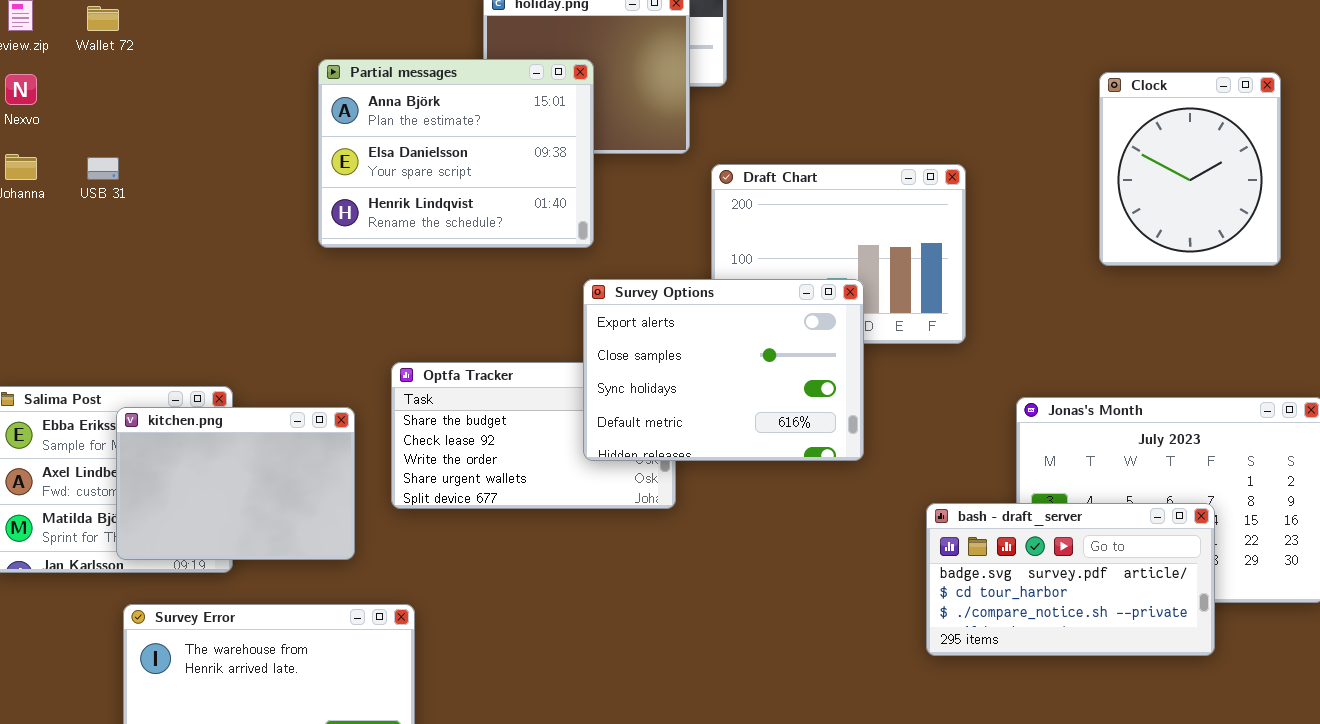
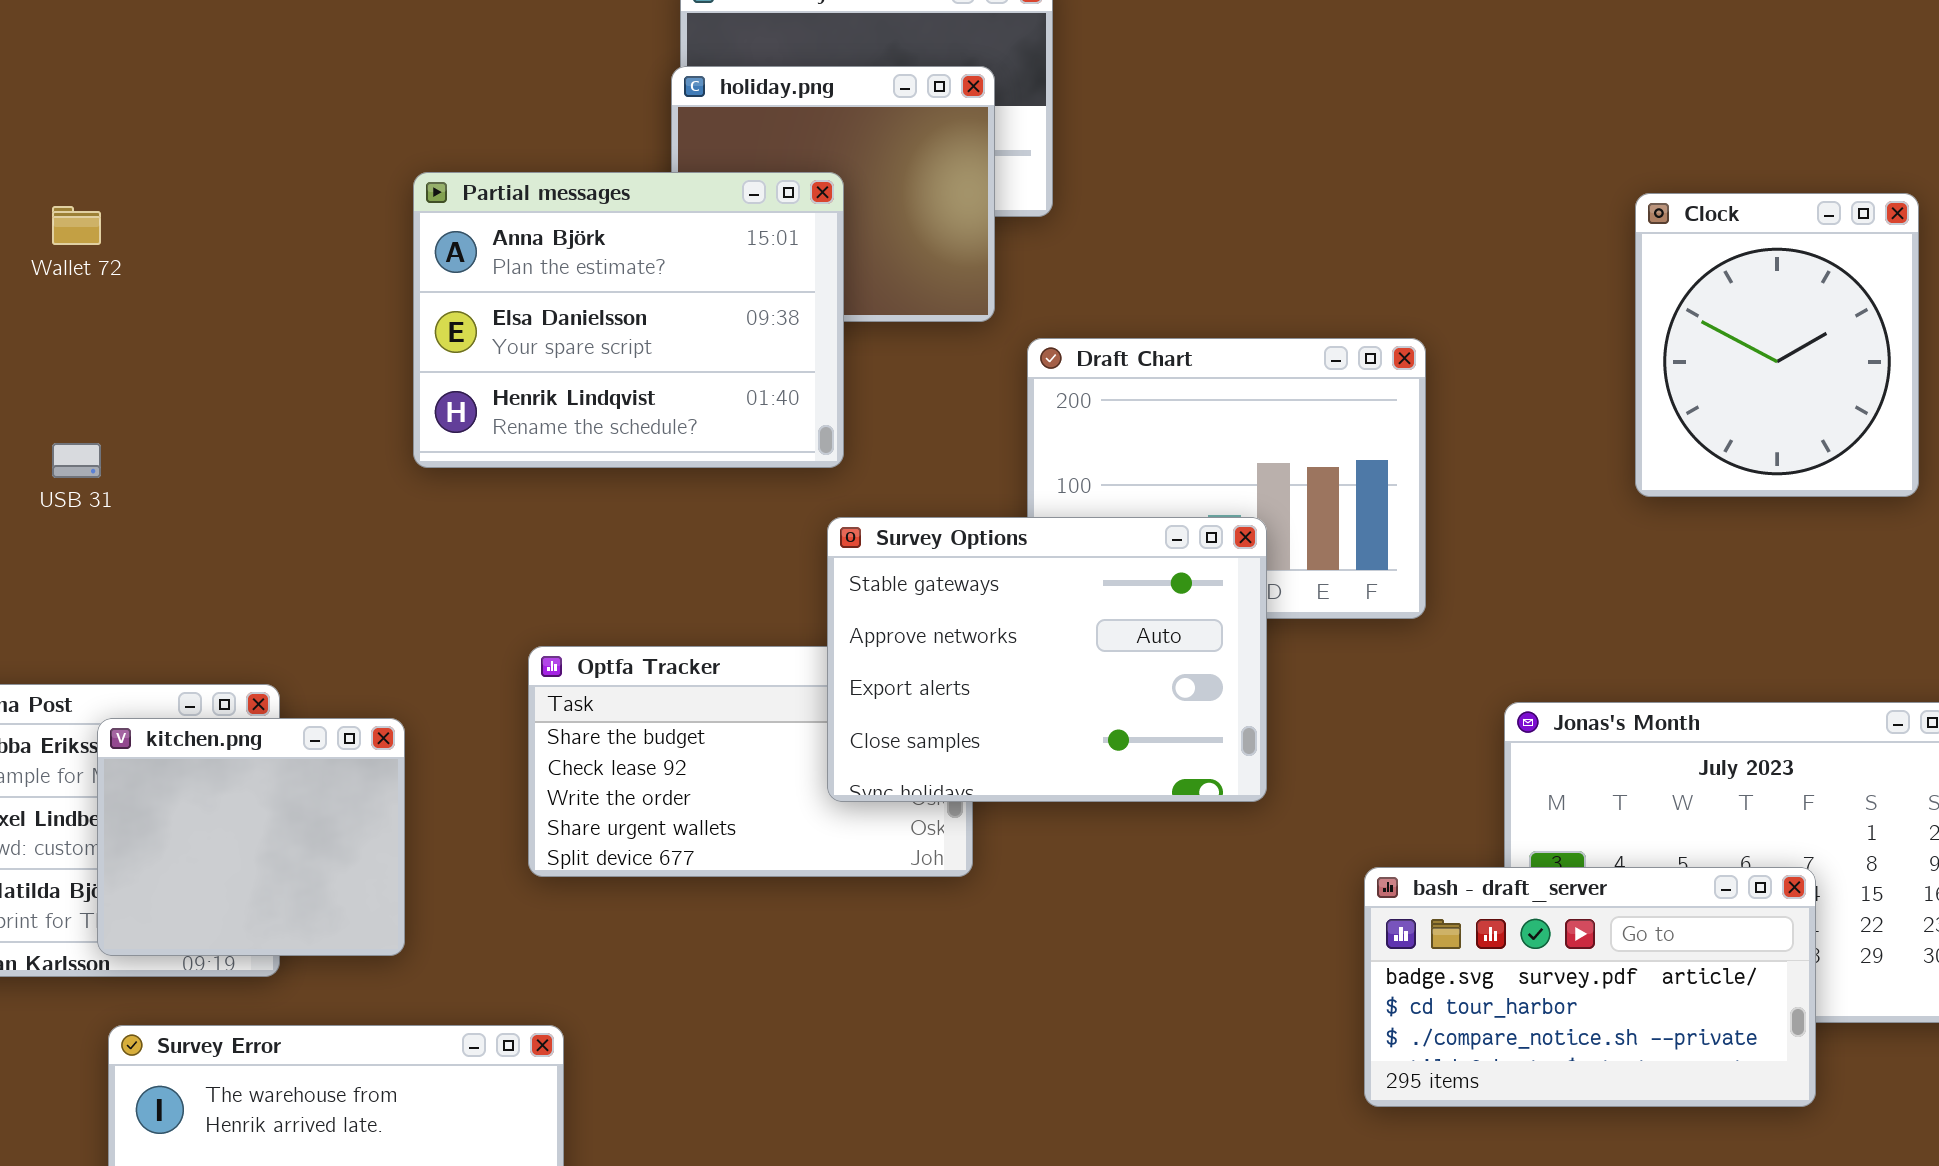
Wallet 72: [87,6,119,31] -> [52,206,101,245], moved
USB 31: [87,157,119,180] -> [52,443,101,478], moved
Survey Options: [583,279,864,461] -> [827,517,1267,802], scrolled up 2 rows
kitchen.png: [116,407,355,560] -> [97,718,405,956], resized

